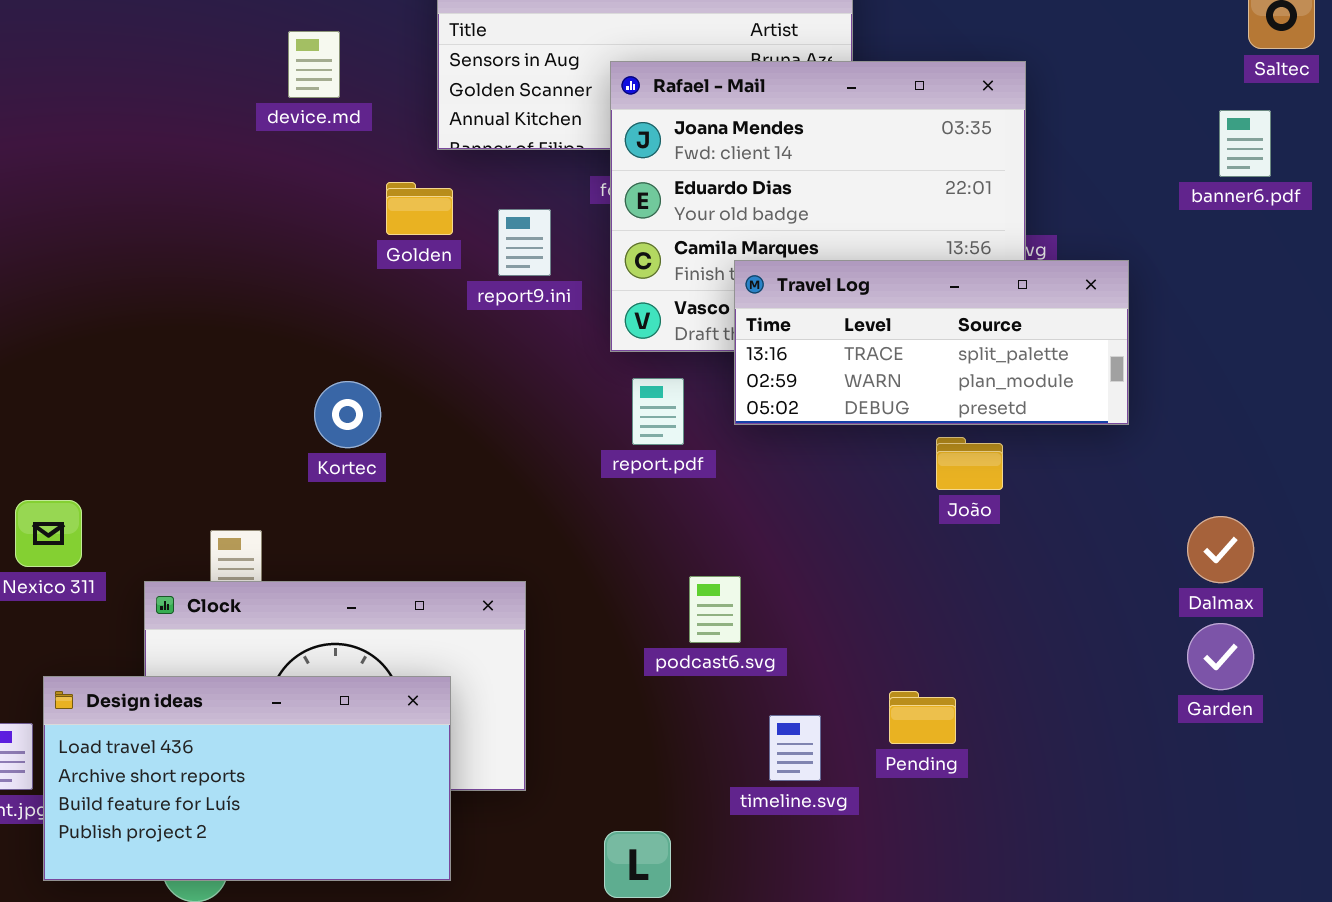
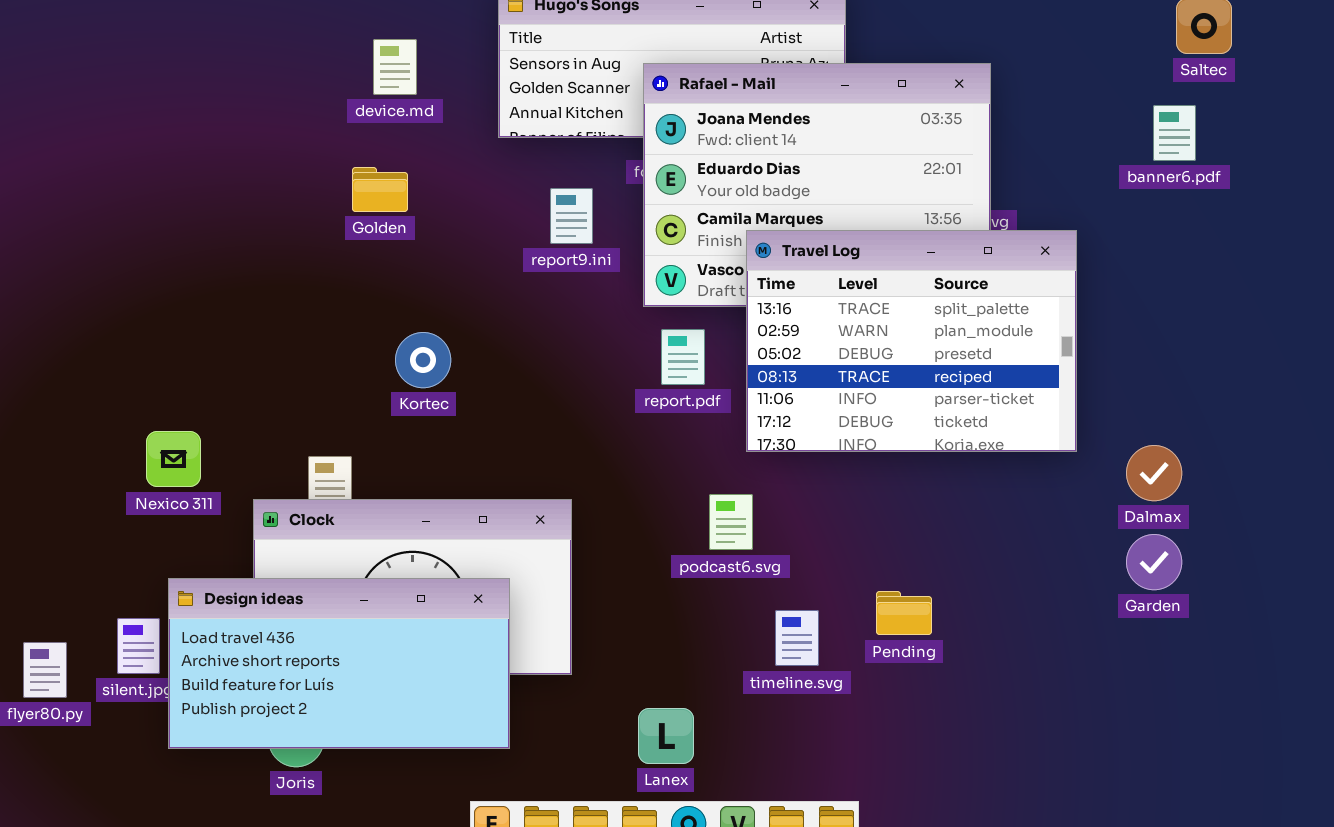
Golden: [386,182,453,235] -> [352,167,408,212], moved
Travel Log: [734,260,1129,425] -> [746,230,1077,452], resized

